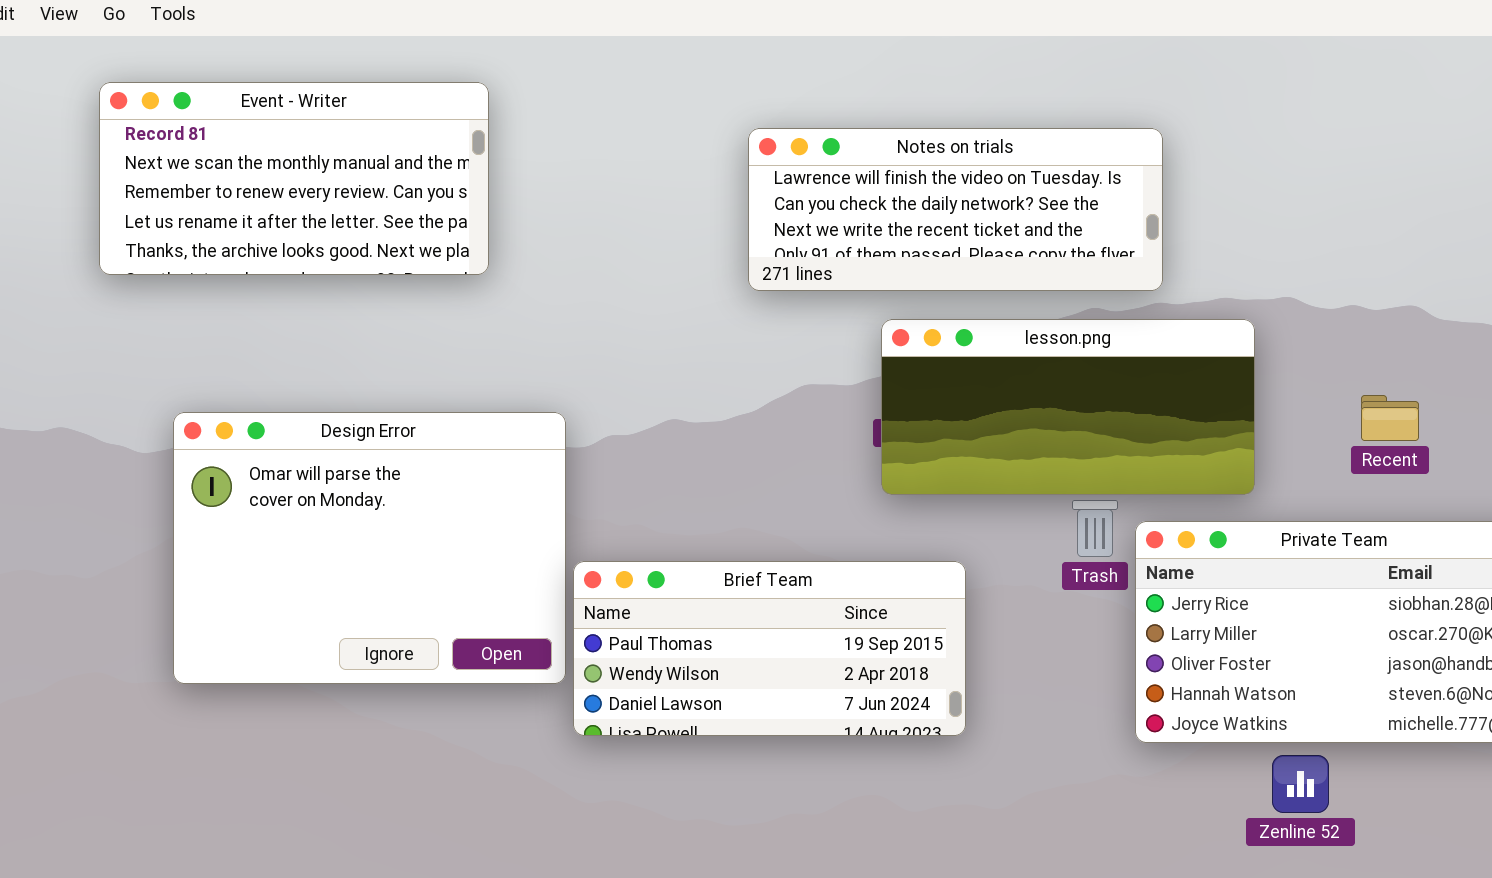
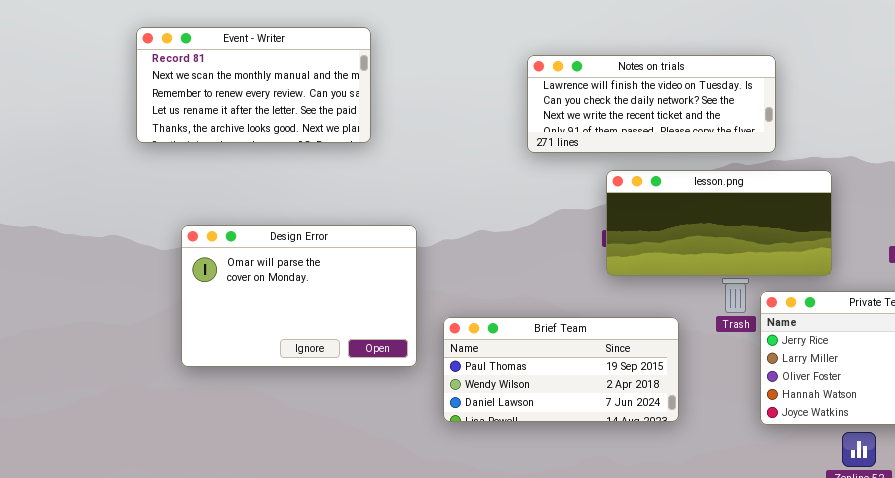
Design Error: [173,412,566,684] -> [181,225,417,367], resized
Brief Team: [573,561,966,736] -> [443,317,679,422], moved

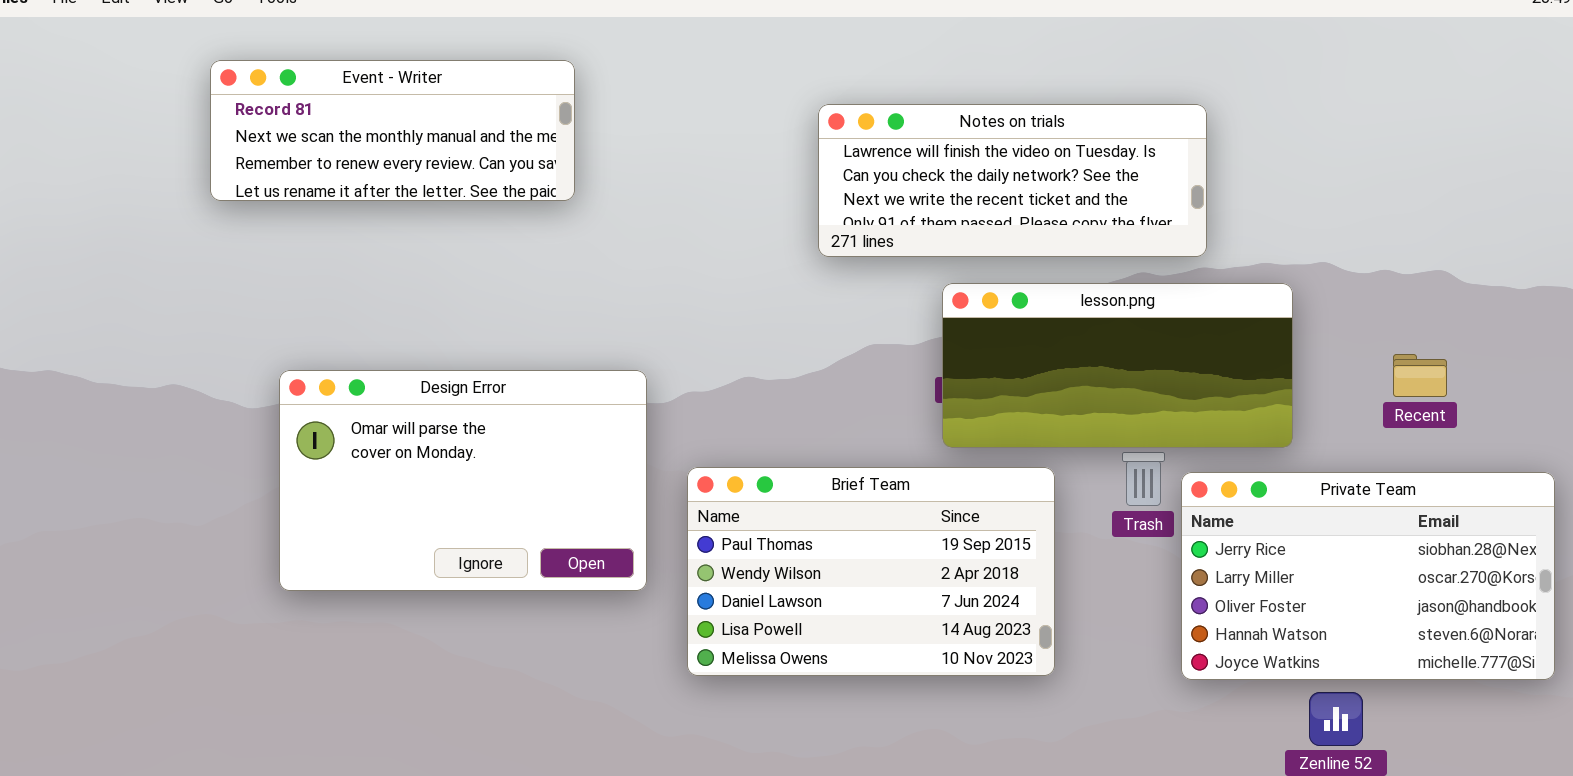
Event - Writer: [136,27,371,143] -> [210,60,575,201], resized
Brief Team: [443,317,679,422] -> [687,467,1055,676], resized

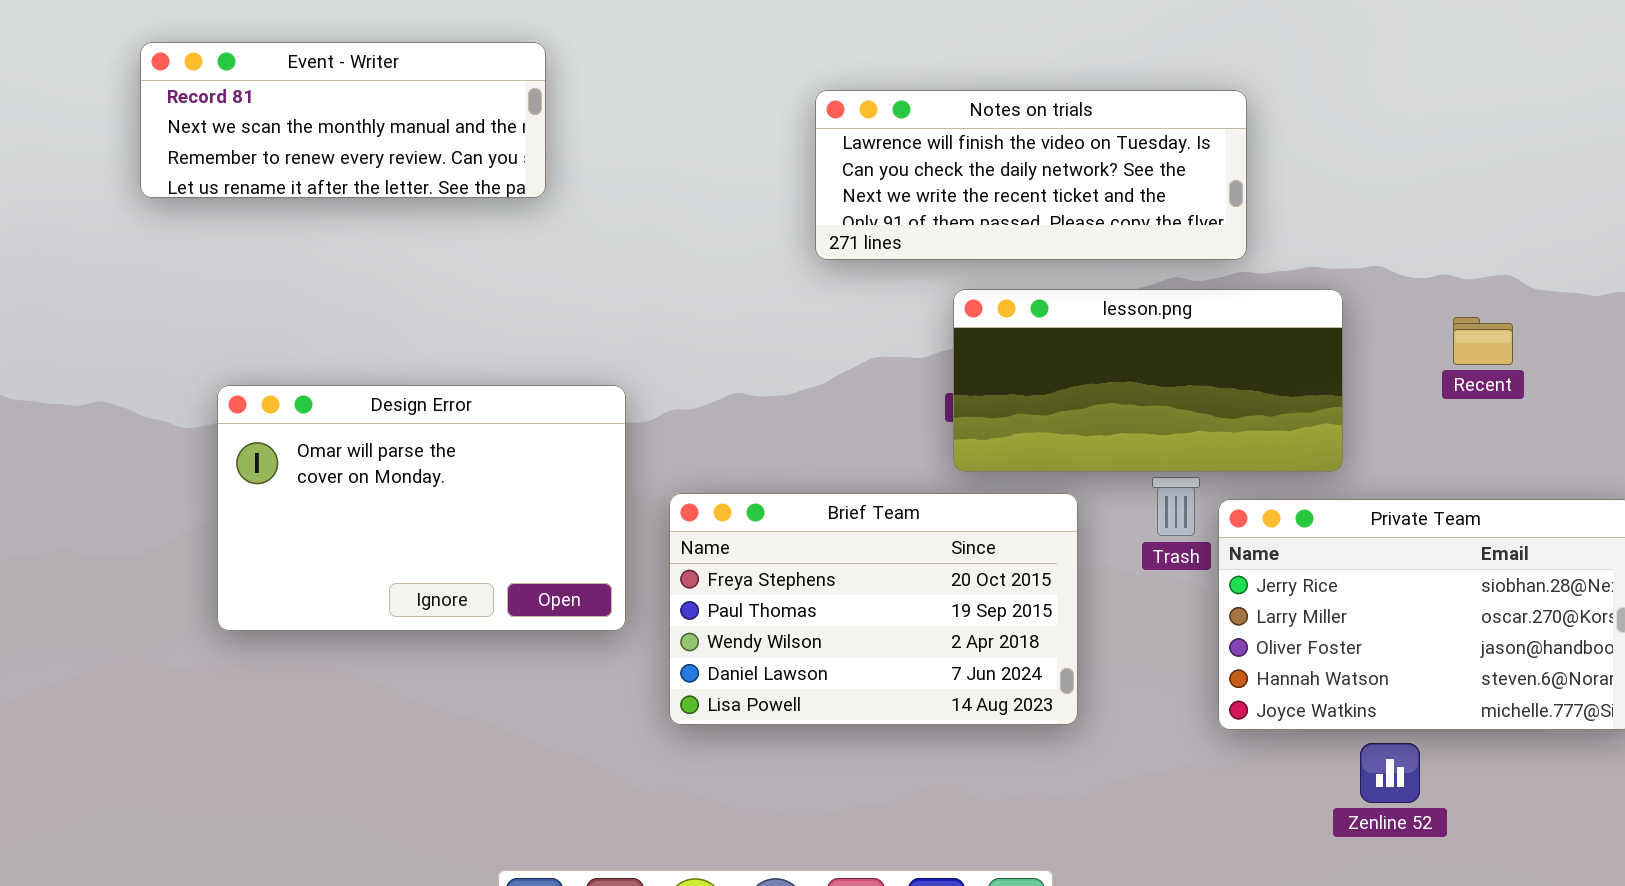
Recent: [1393,354,1447,397] -> [1453,317,1513,365], moved
Brief Team: [687,467,1055,676] -> [669,493,1078,725], scrolled up 1 row

